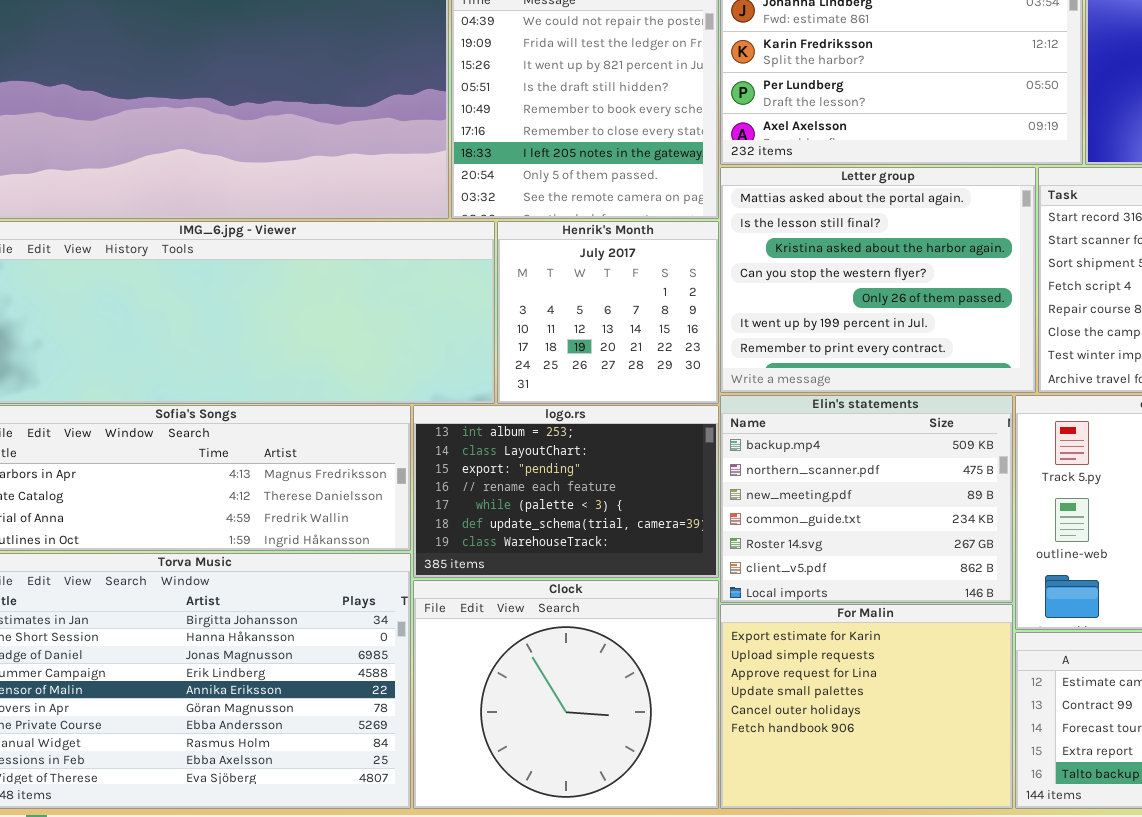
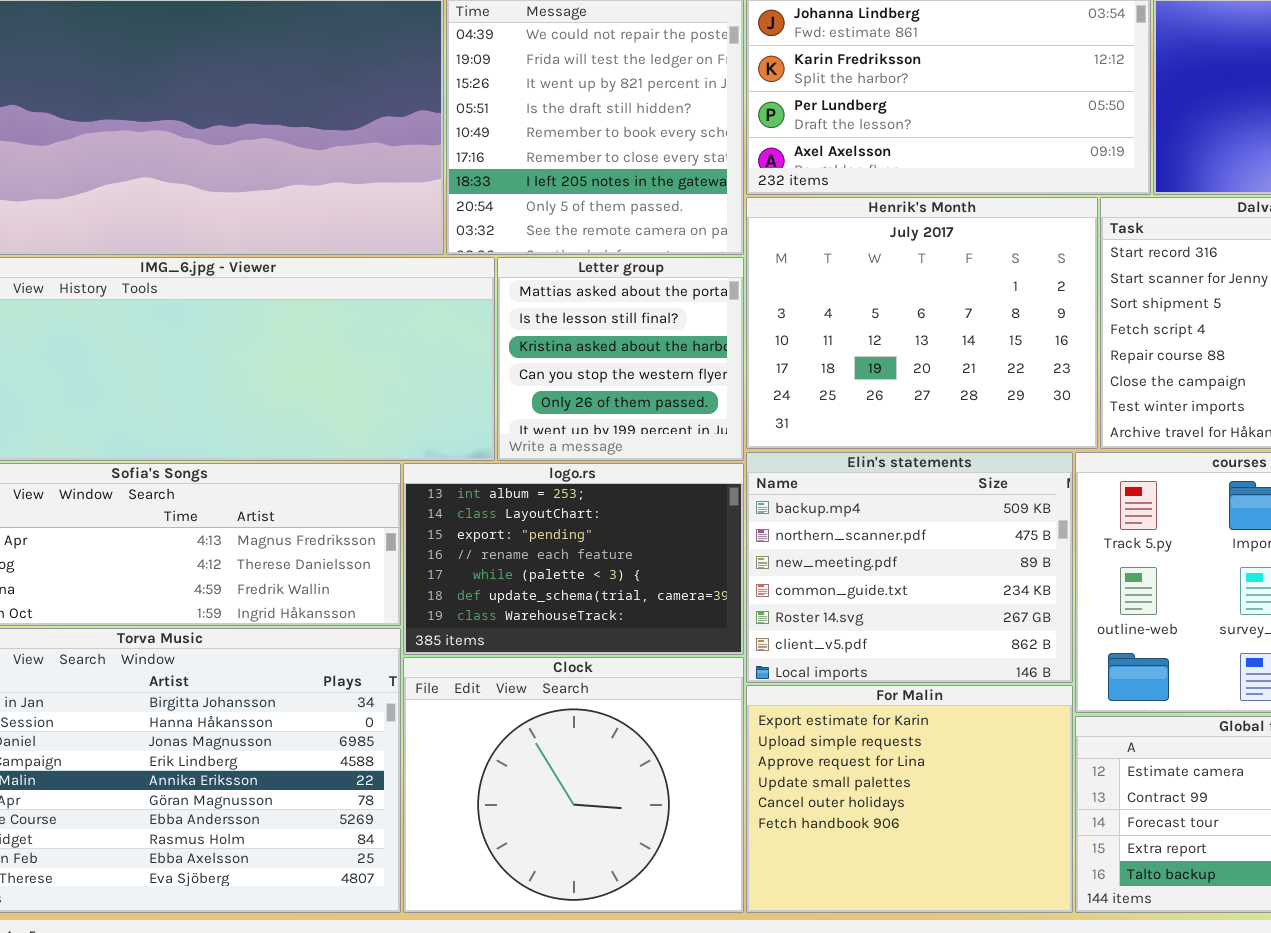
Letter group: [720,167,1036,393] -> [497,257,744,461], moved, resized
Henrik's Month: [497,221,719,404] -> [746,197,1098,449], moved, resized

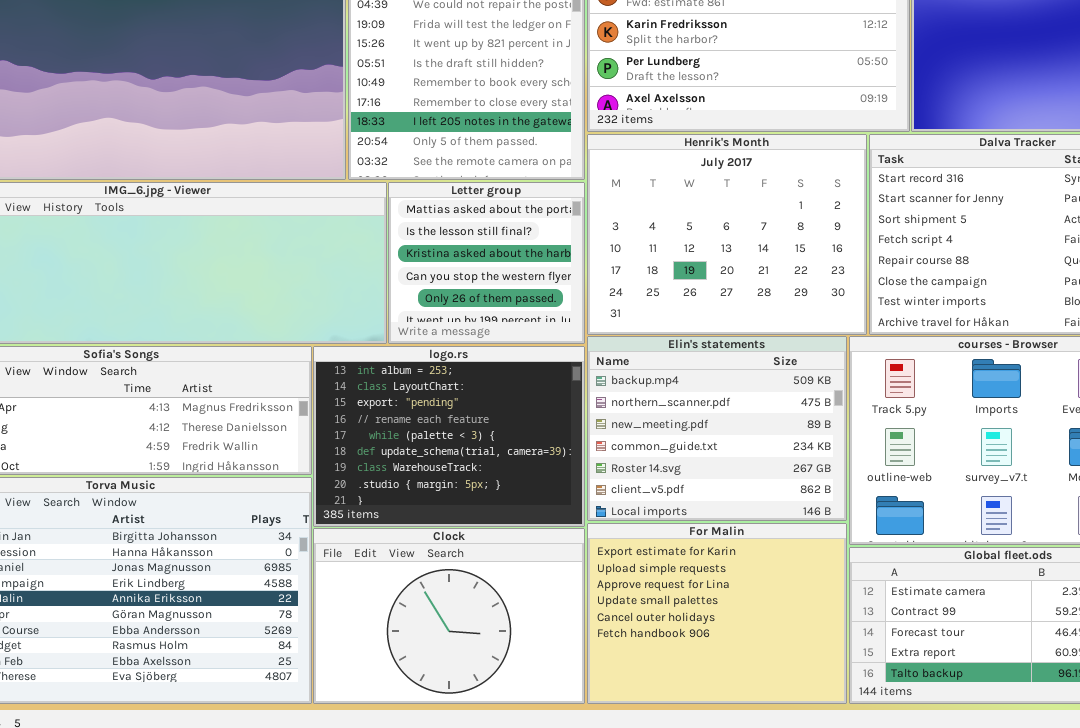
logo.rs: [403,463,744,655] -> [313,346,585,527], resized
Clock: [403,657,744,913] -> [313,528,585,704], resized

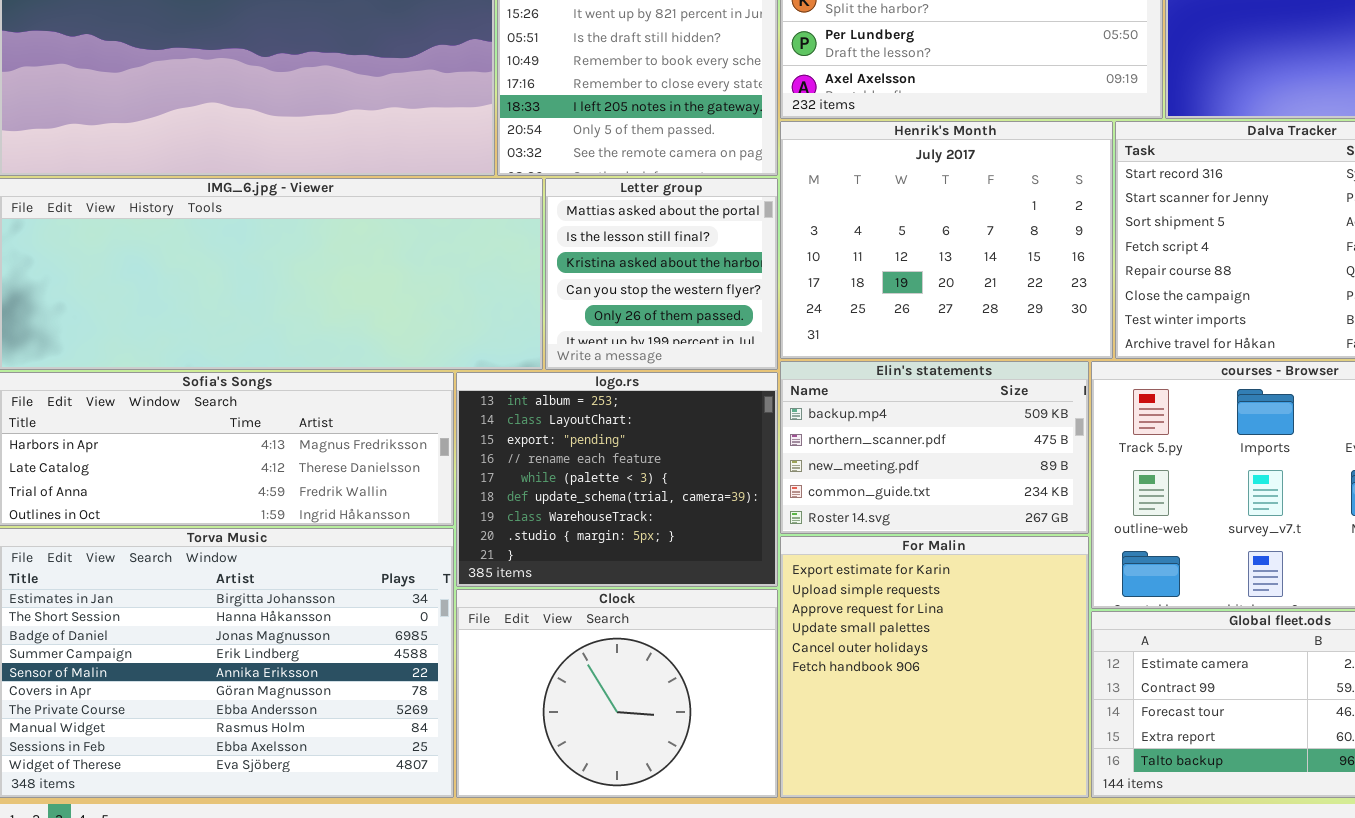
Elin's statements: [587,336,847,521] -> [780,361,1089,534], resized
For Malin: [587,523,847,704] -> [780,536,1089,798], resized

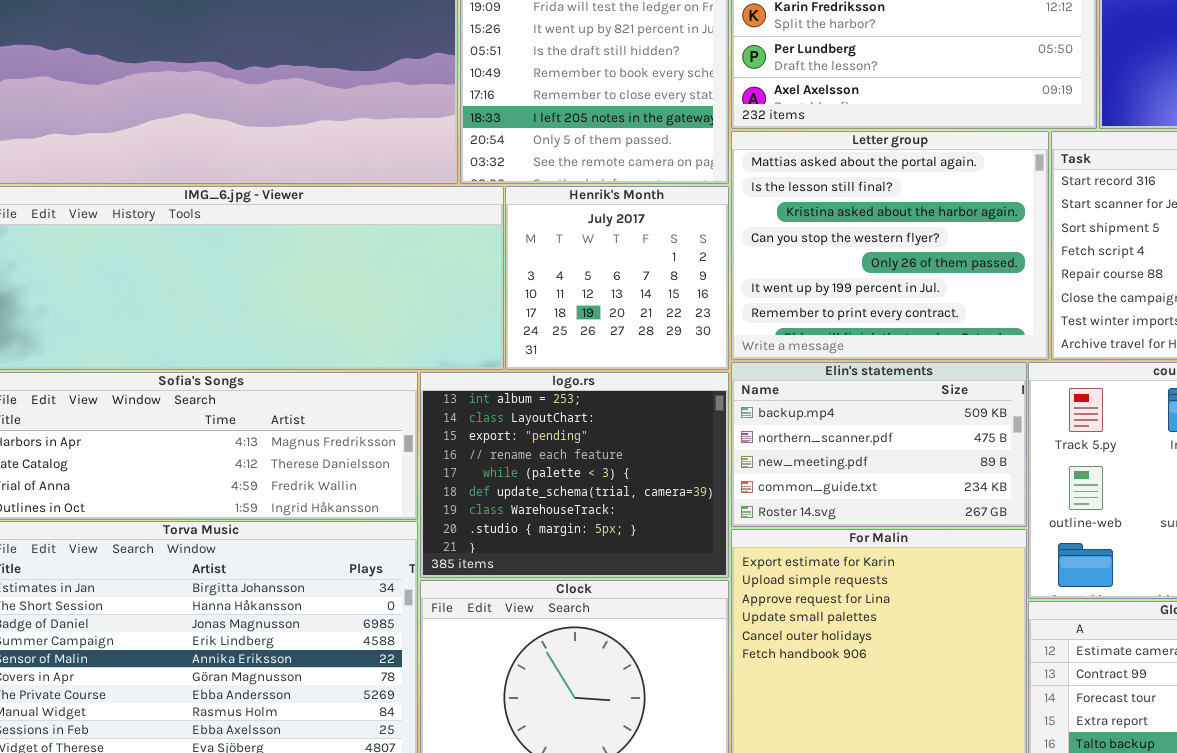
Henrik's Month: [780,121,1113,359] -> [505,186,729,370], moved, resized
Letter group: [545,178,778,370] -> [731,131,1049,360], moved, resized

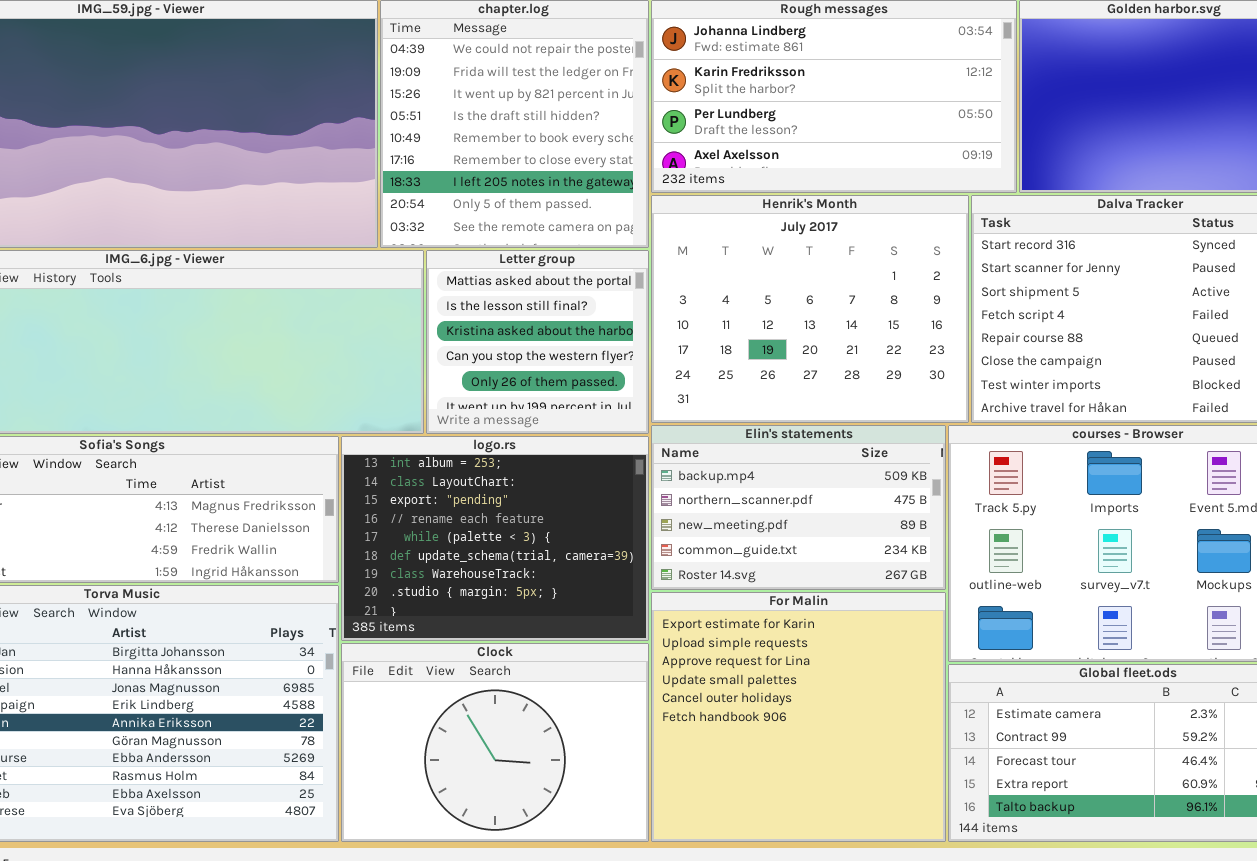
Letter group: [731,131,1049,360] -> [426,250,649,434], moved, resized
Henrik's Month: [505,186,729,370] -> [651,195,969,423], moved, resized

